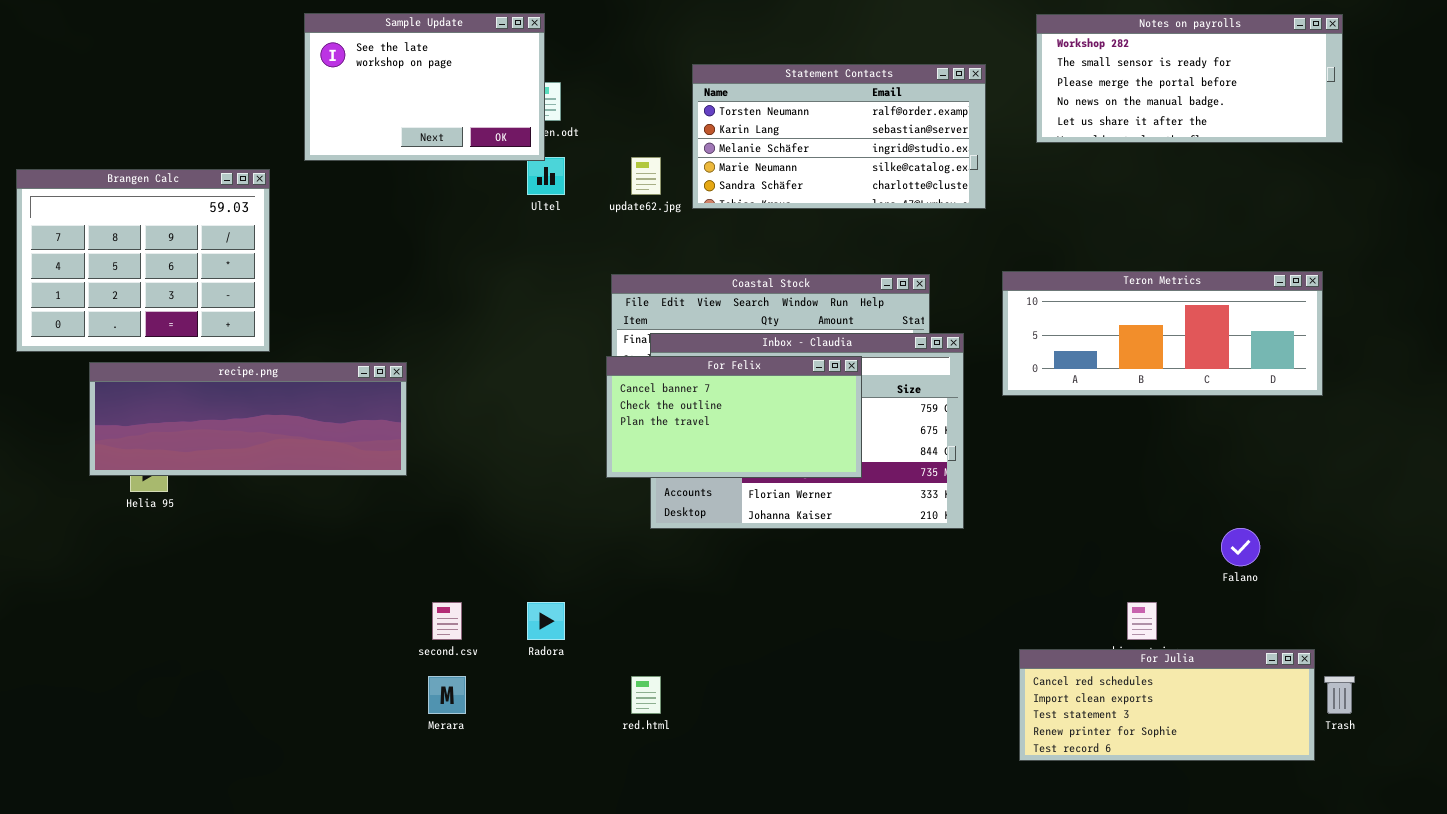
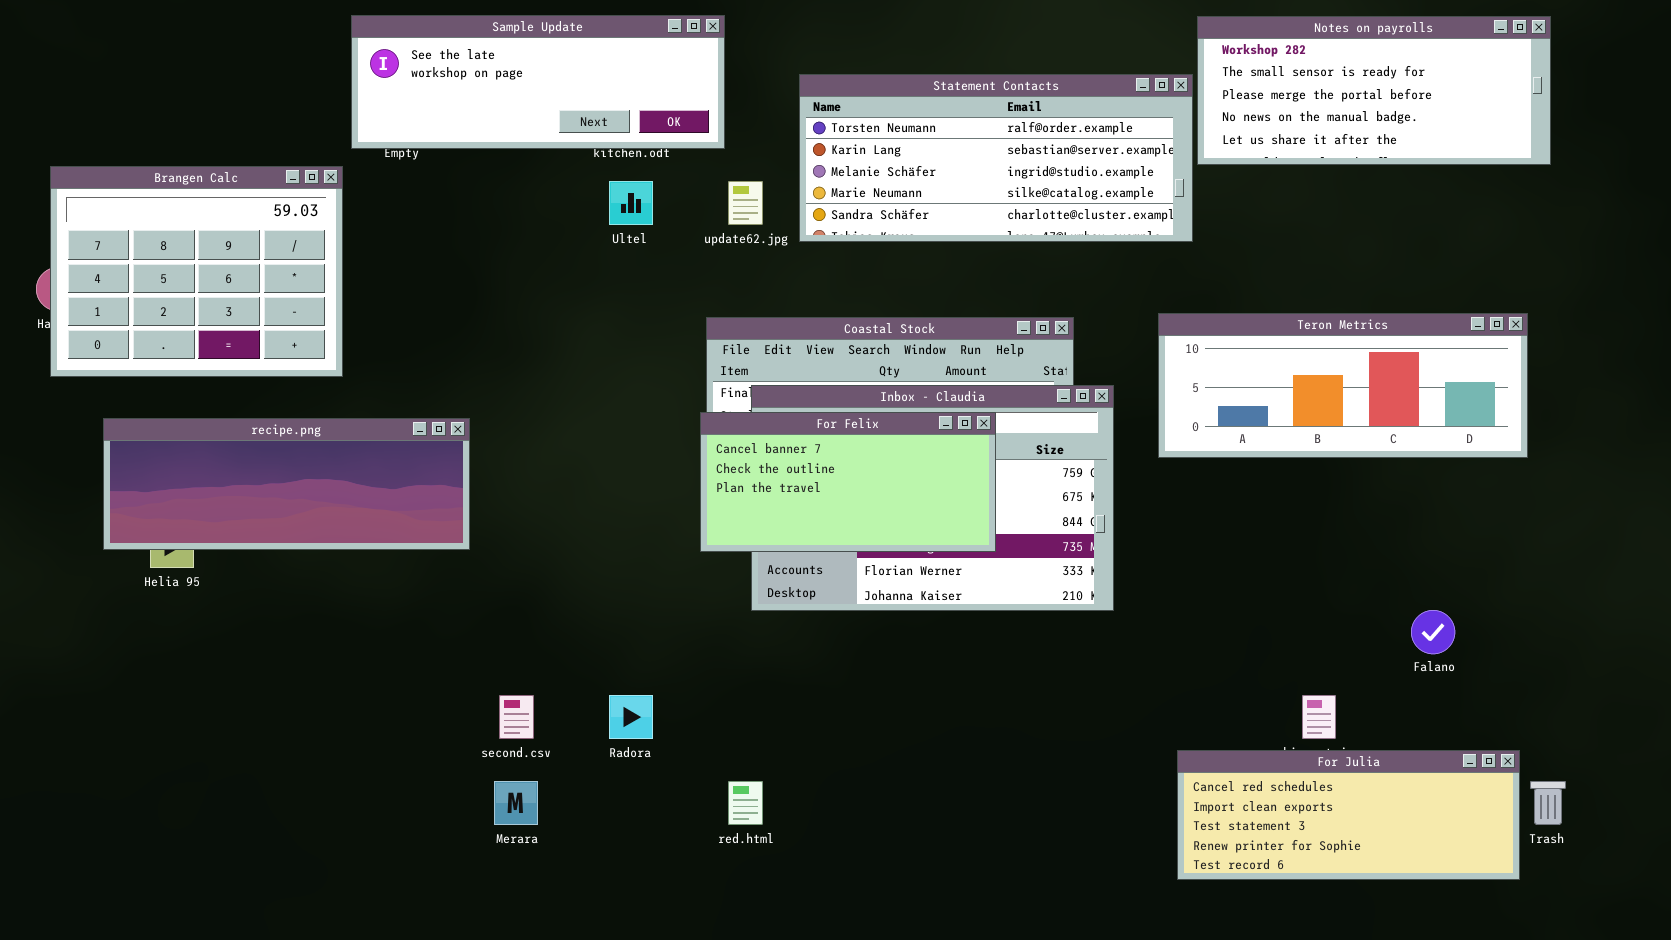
Sample Update: [304,13,545,161] -> [351,15,725,149], resized
Statement Contacts: [692,64,986,209] -> [799,74,1193,242], resized
Brangen Calc: [16,169,270,352] -> [50,166,343,377], moved

